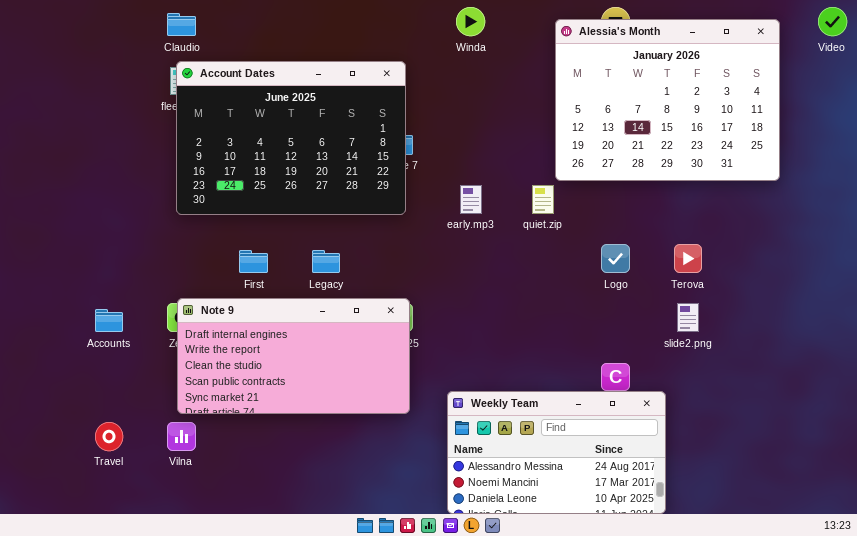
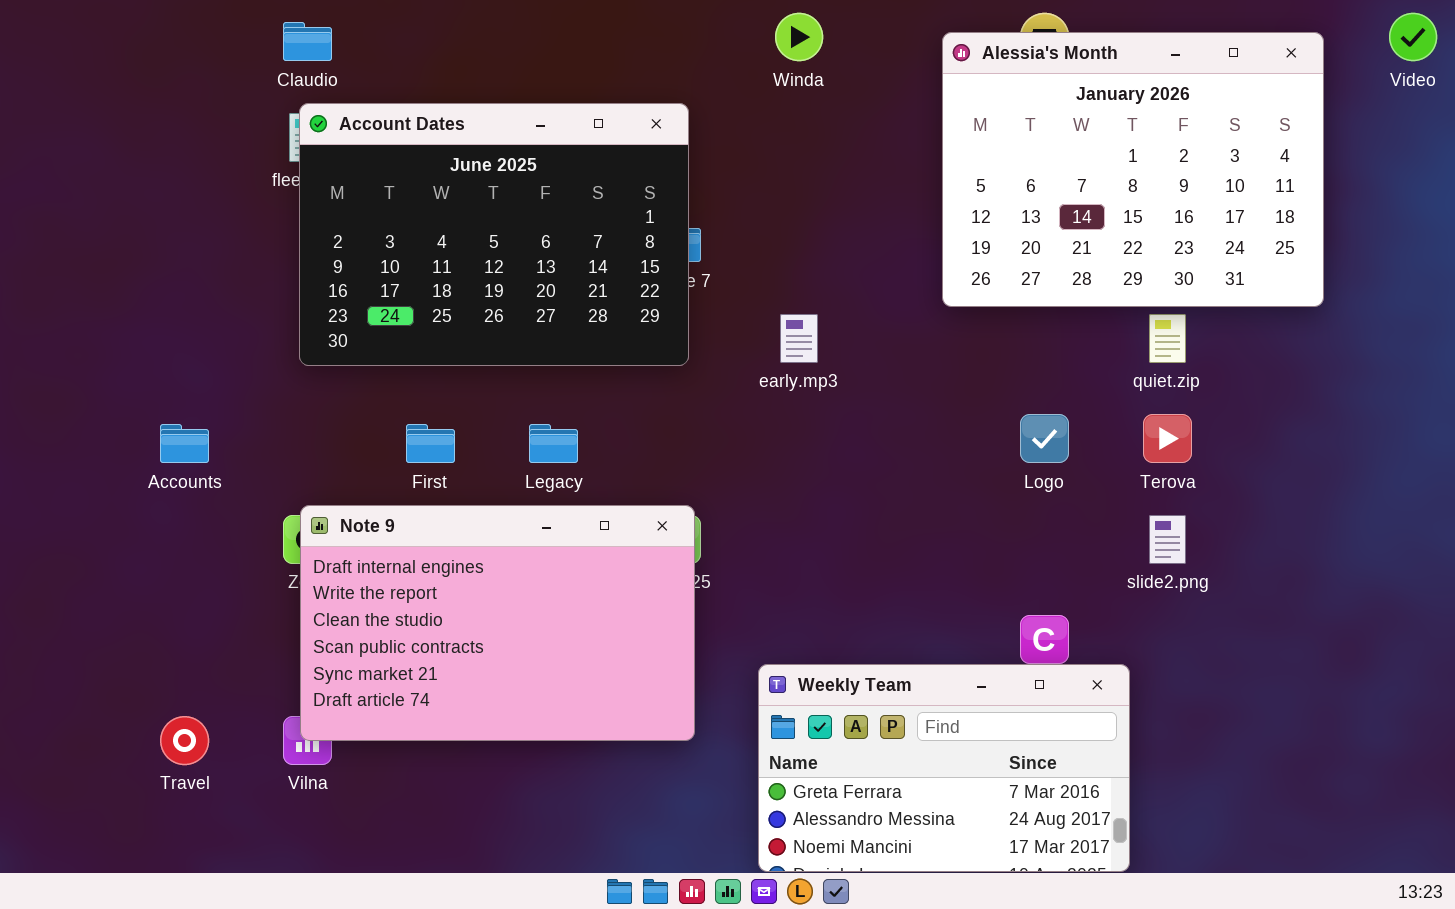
quiet.zip: [532,185,554,214] -> [1149,314,1186,363], moved
Note 9: [177,298,410,414] -> [300,505,695,741], resized
Accounts: [95,309,123,332] -> [160,424,209,463], moved
Weekly Team: [447,391,666,514] -> [758,664,1130,872], scrolled up 1 row

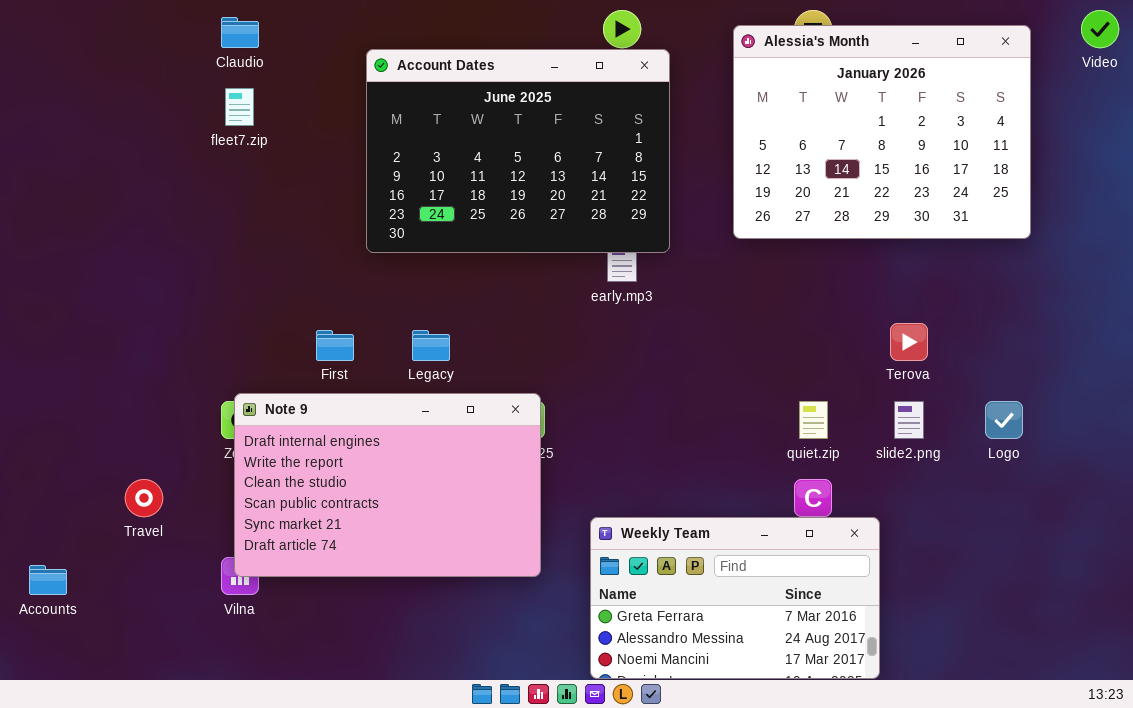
Account Dates: [299,103,689,366] -> [366,49,670,253], moved
quiet.zip: [1149,314,1186,363] -> [799,401,828,439], moved
Logo: [1020,414,1069,463] -> [985,401,1023,439], moved
Accounts: [160,424,209,463] -> [29,565,67,595], moved
Travel: [160,716,209,765] -> [125,479,163,517], moved

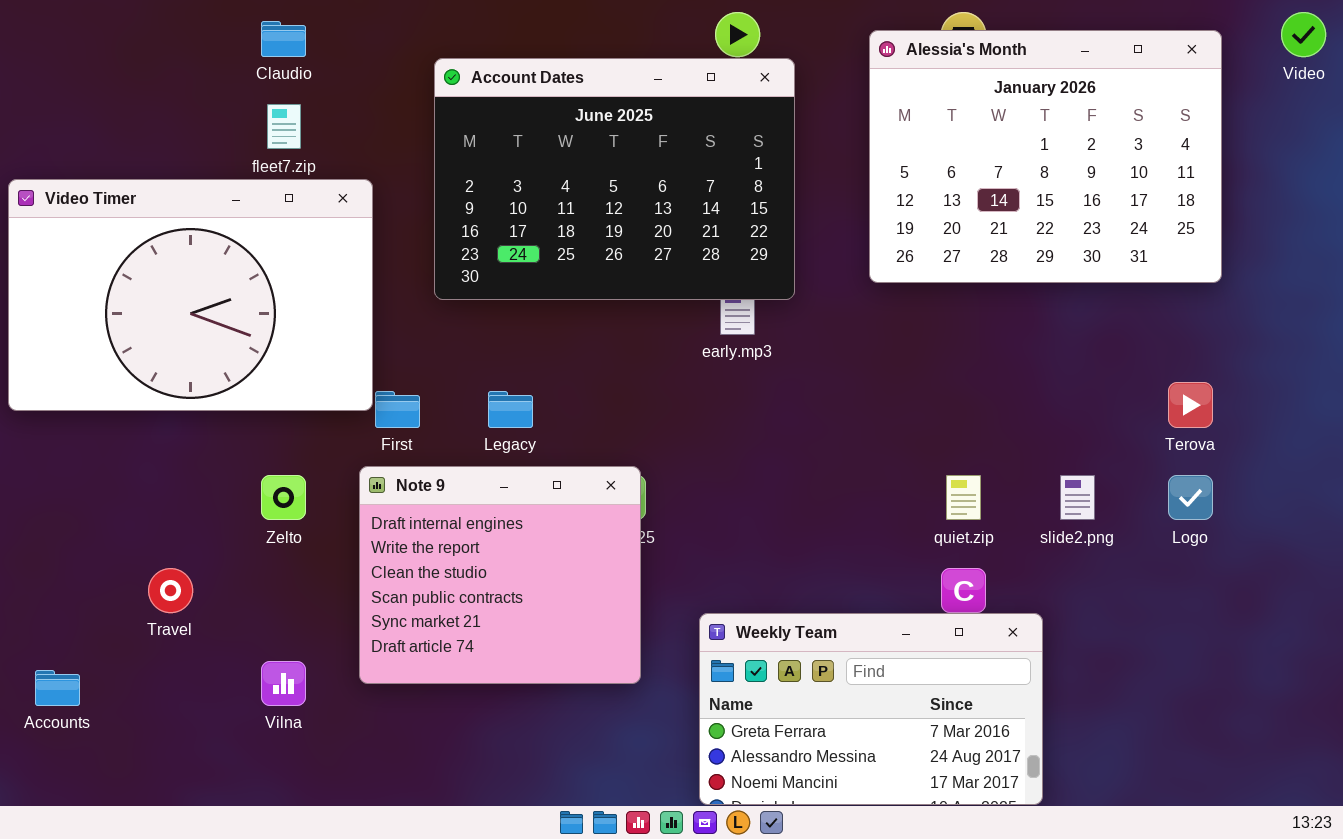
Video Timer: none -> [8,179,373,411], opened
Terova: [890,323,928,361] -> [1168,382,1213,428], moved
Note 9: [234,393,541,577] -> [359,466,641,684], resized

